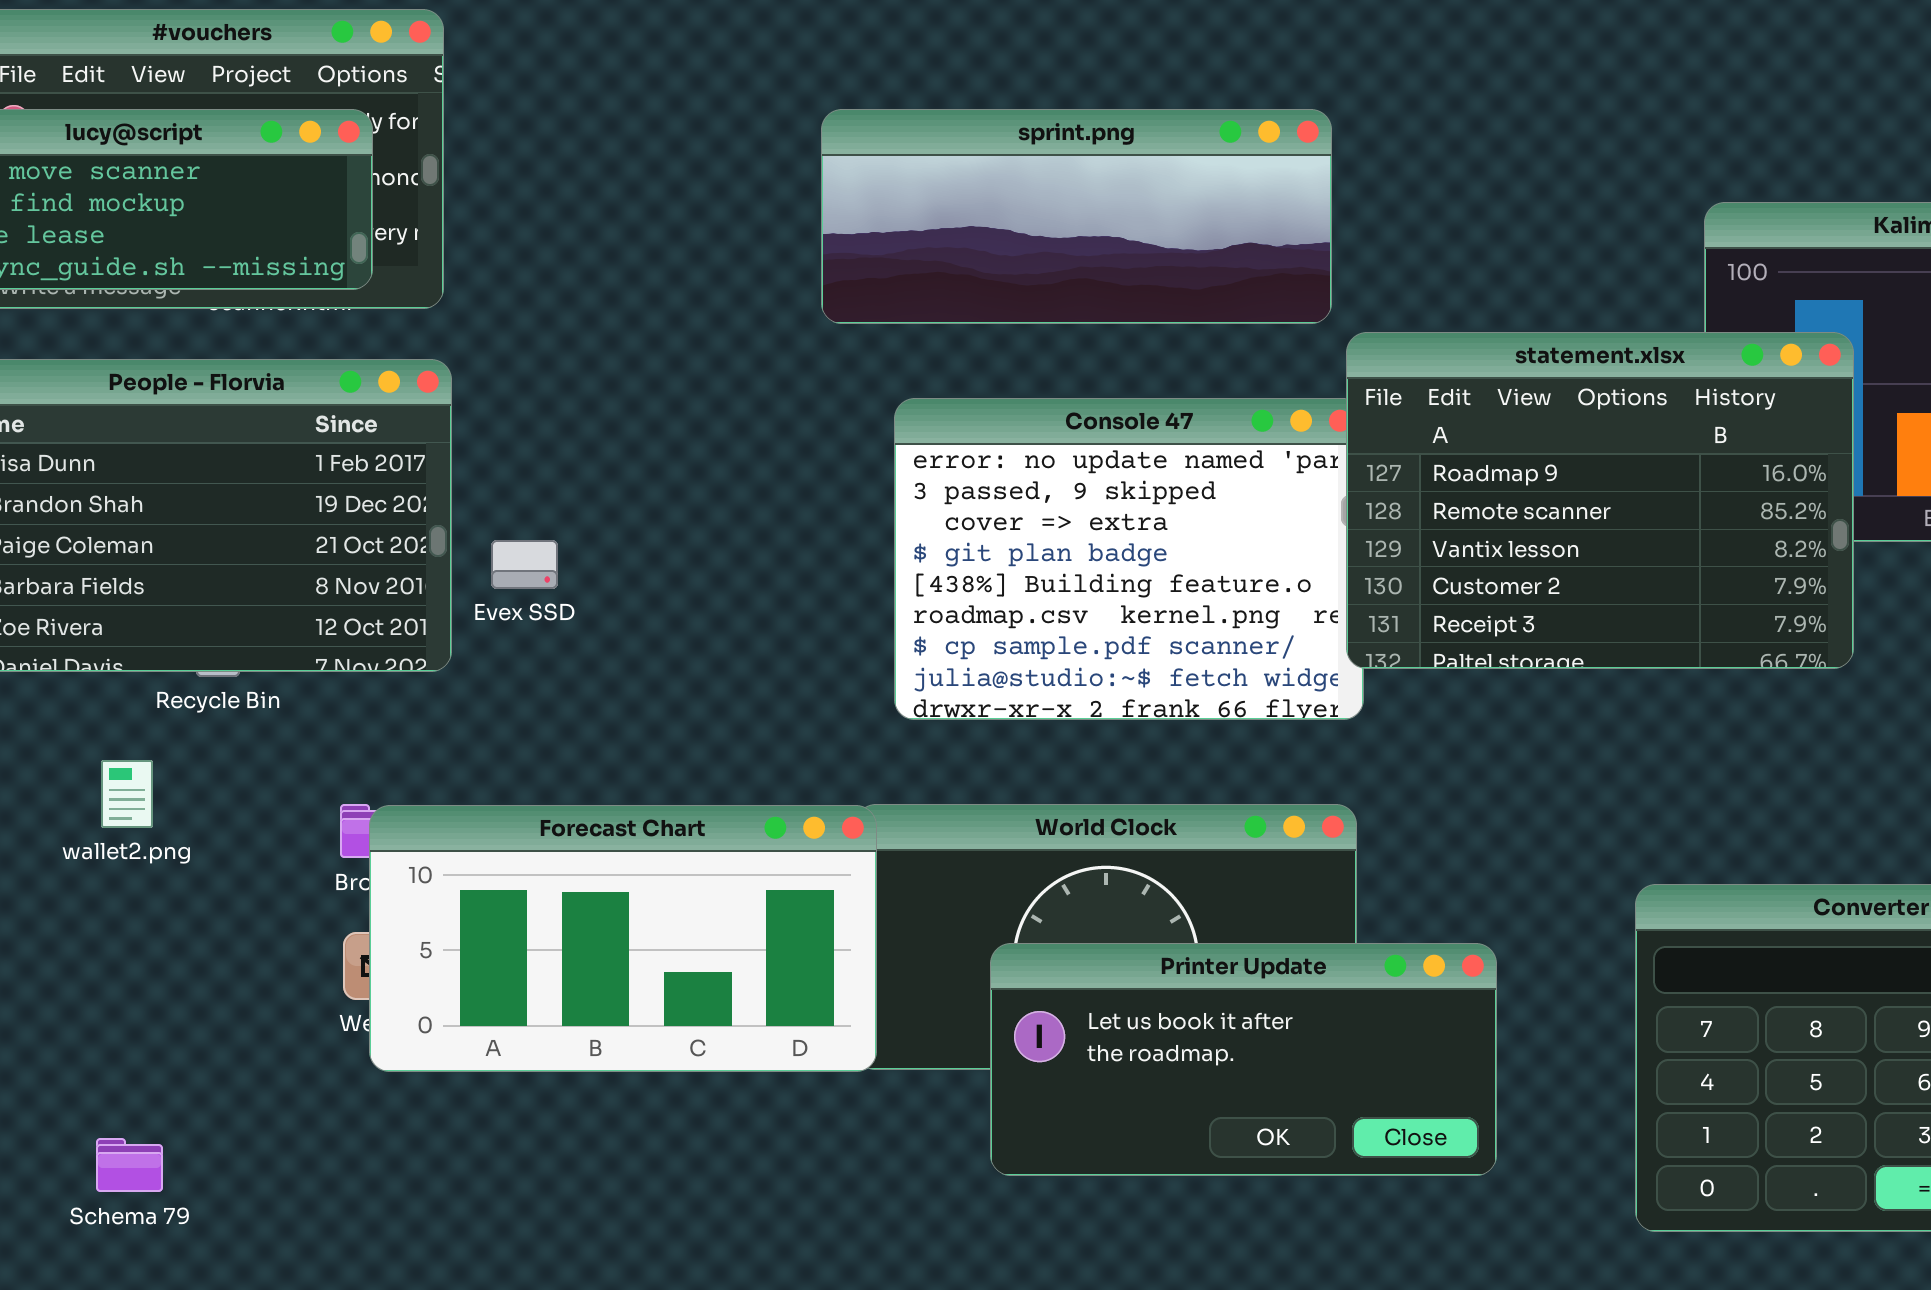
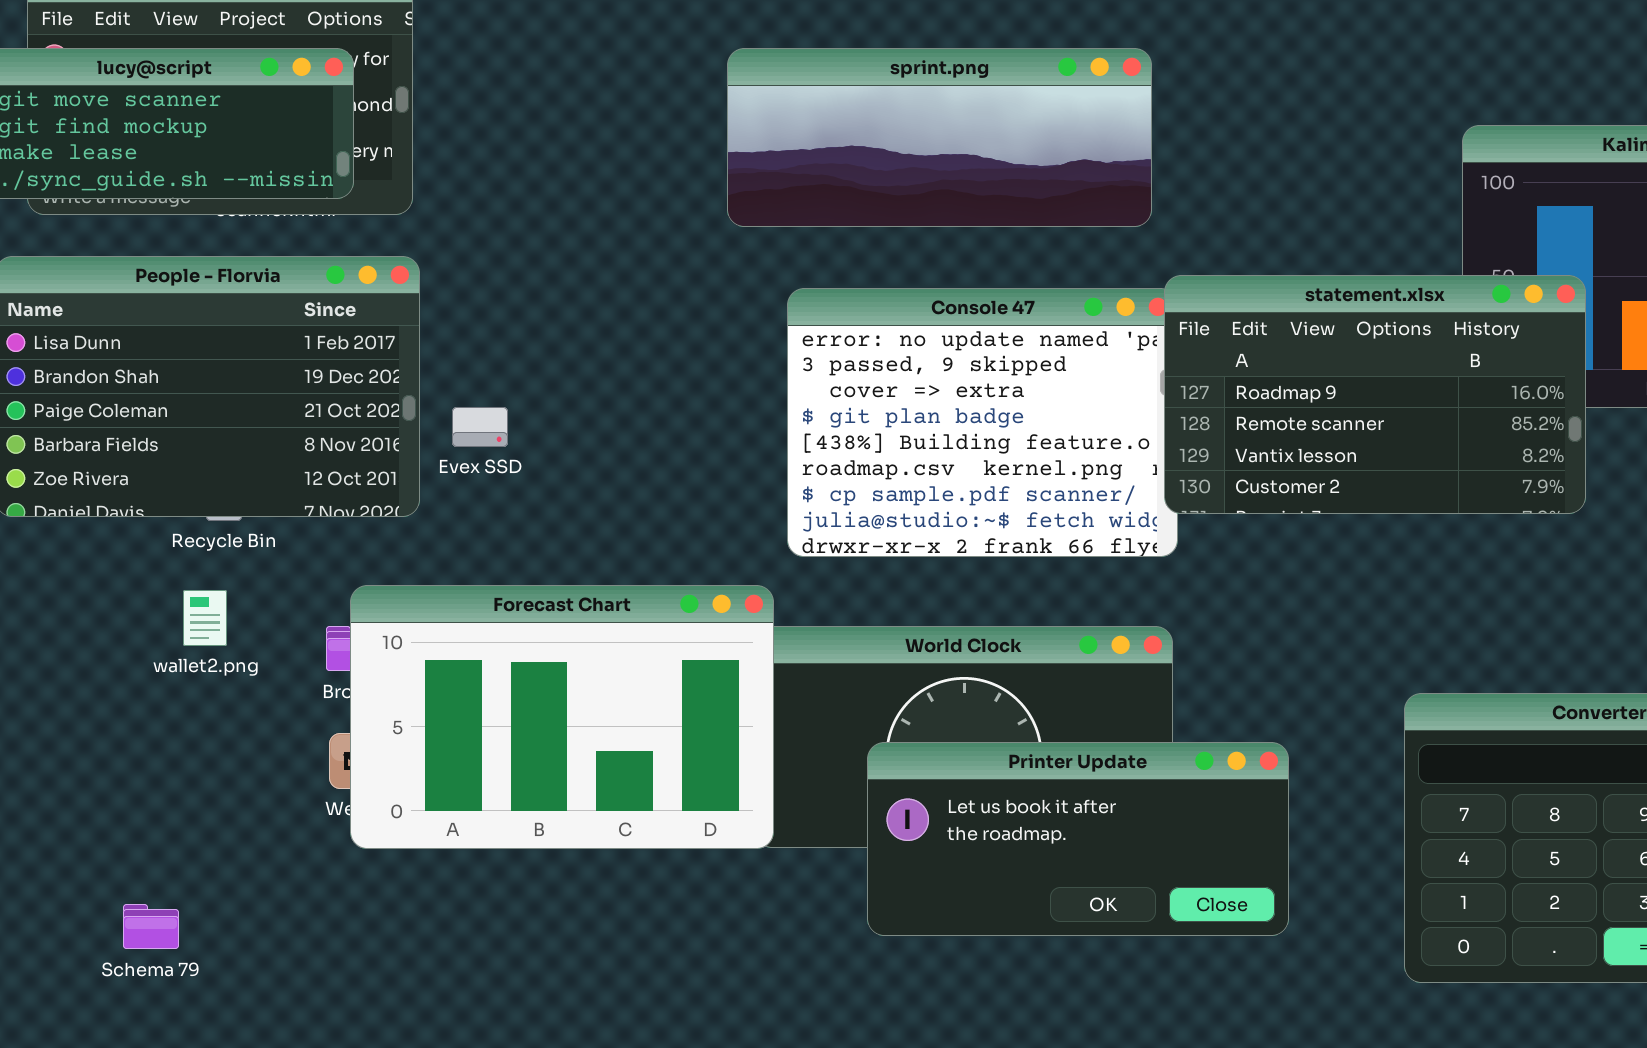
statement.xlsx: [1346,332,1854,669] -> [1164,275,1586,514], resized
wallet2.png: [101,760,153,828] -> [183,590,227,646], moved
Forecast Chart: [369,805,877,1072] -> [350,585,774,849], resized

